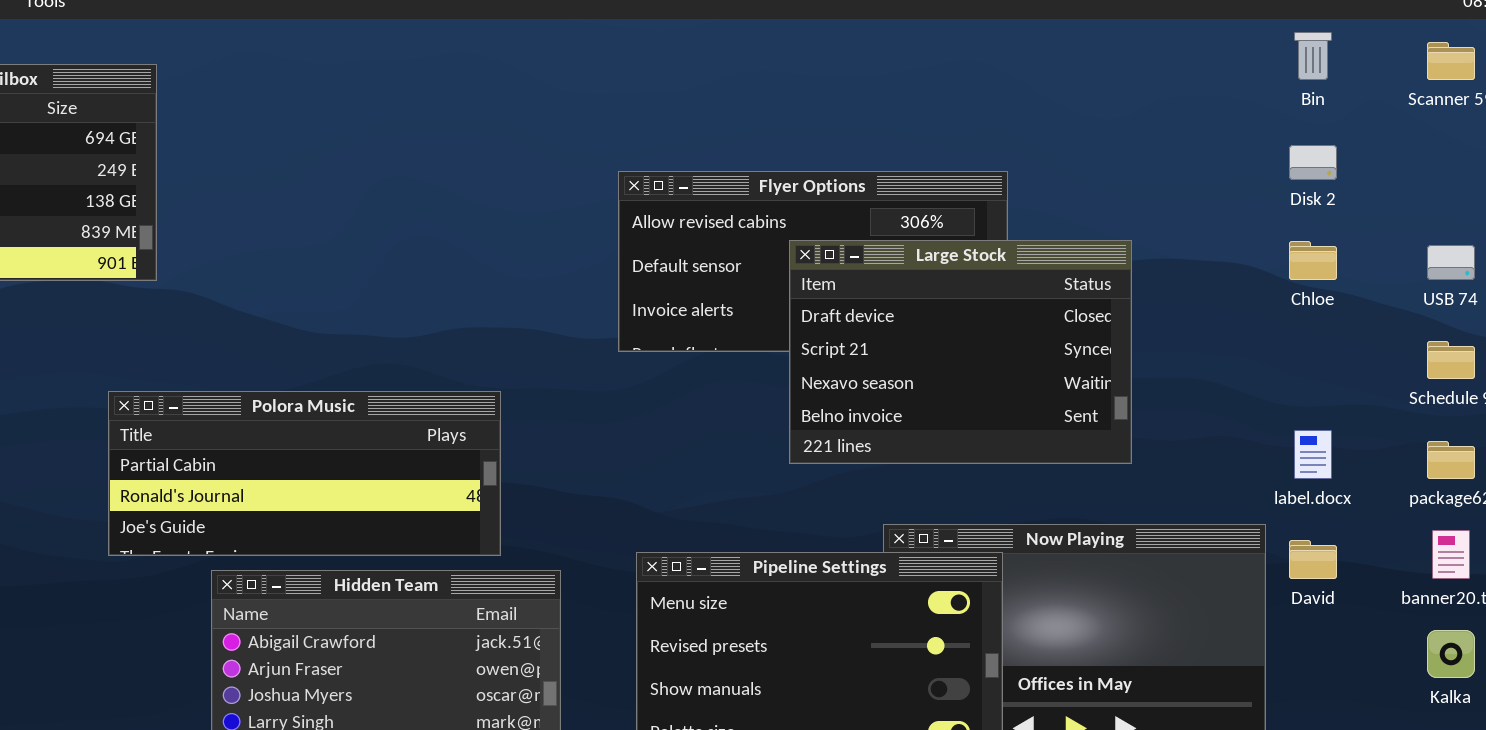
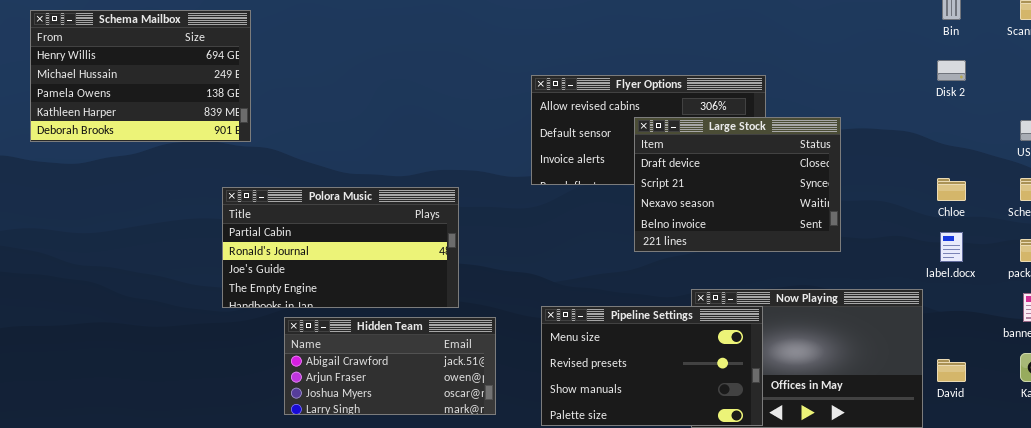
Chloe: [1289,241,1337,280] -> [937,178,966,201], moved
Polora Music: [108,391,501,556] -> [222,187,459,308], resized
David: [1289,540,1337,579] -> [937,359,966,382], moved

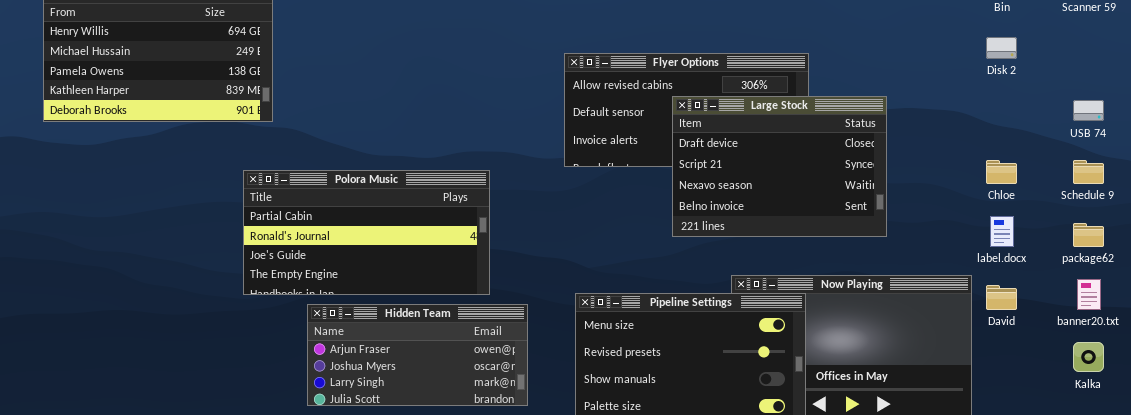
Hidden Team: [284,317,496,415] -> [307,304,528,406], scrolled down 1 row
David: [937,359,966,382] -> [986,285,1017,310], moved

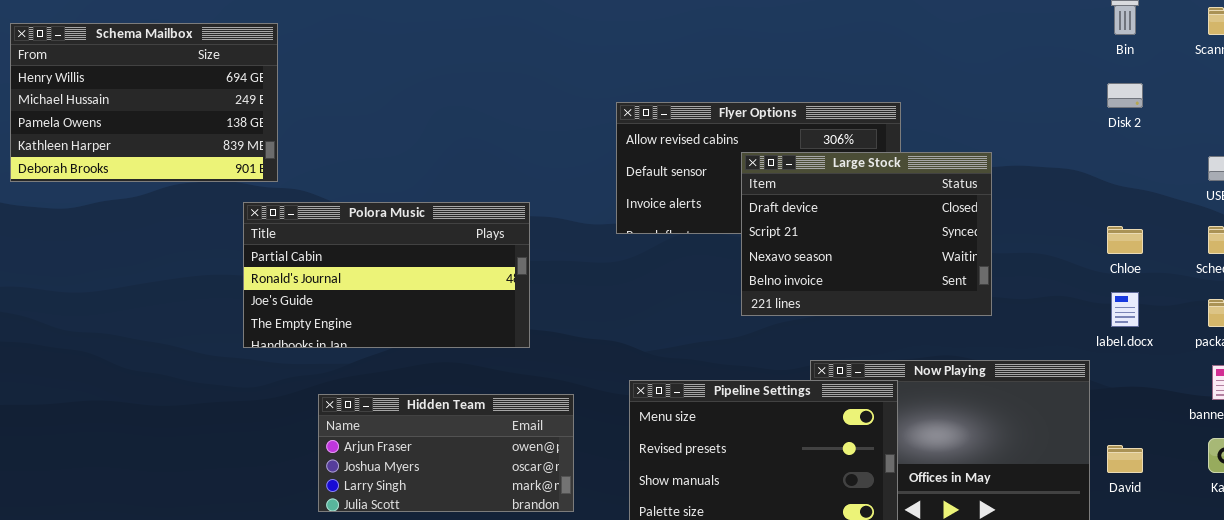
Polora Music: [243,170,490,295] -> [243,202,530,348], moved
David: [986,285,1017,310] -> [1107,445,1143,473], moved

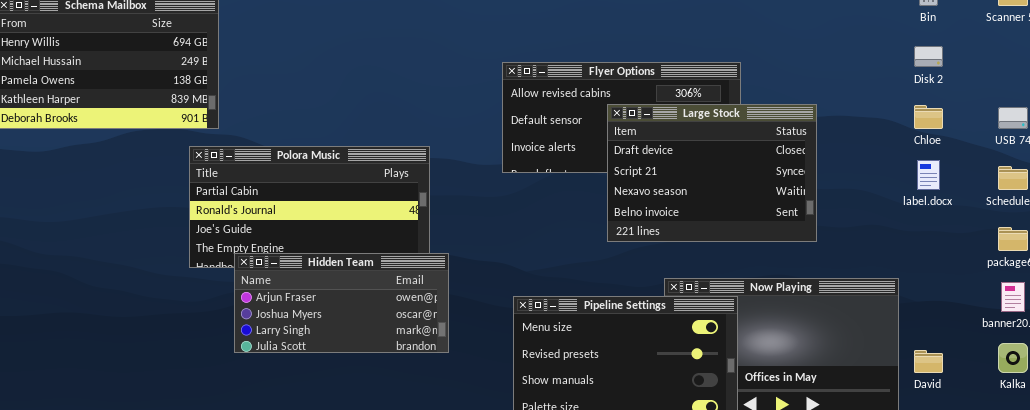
Chloe: [1107,226,1143,254] -> [914,105,943,129], moved
label.docx: [1111,292,1139,327] -> [917,160,940,190], moved
Hidden Team: [318,394,574,512] -> [234,253,449,353], moved

